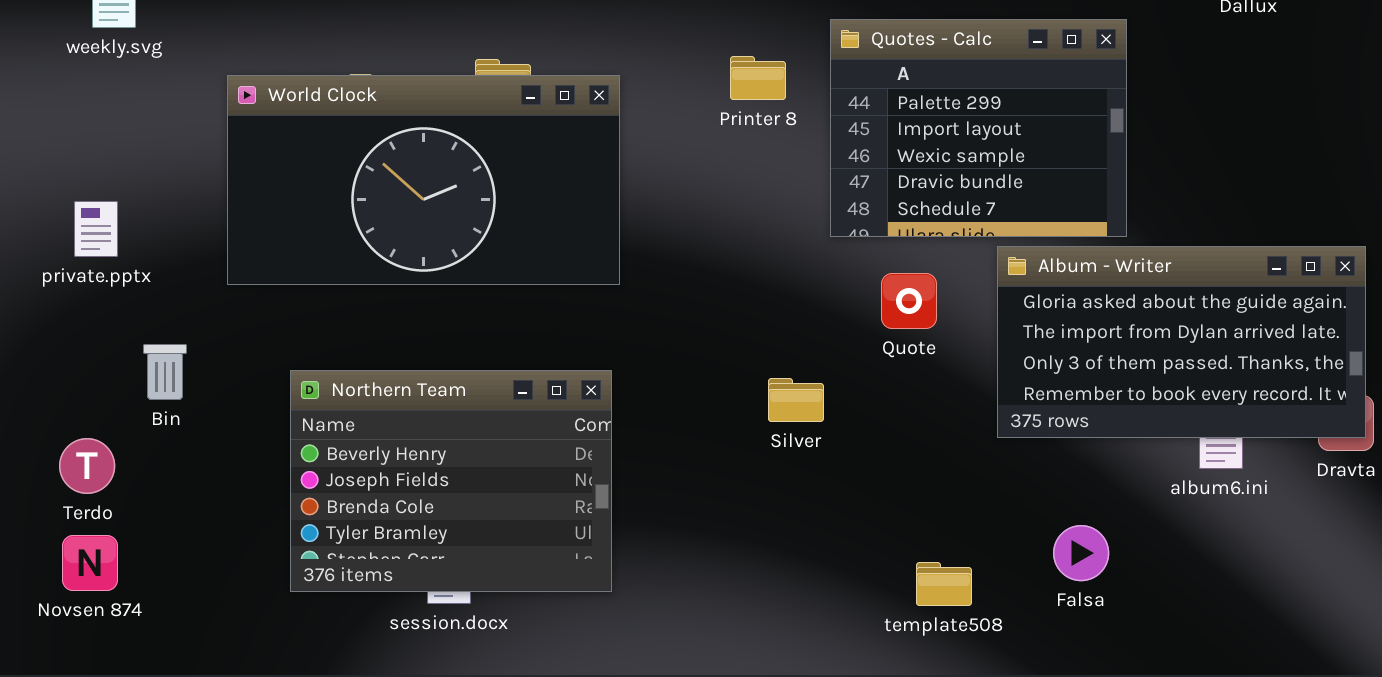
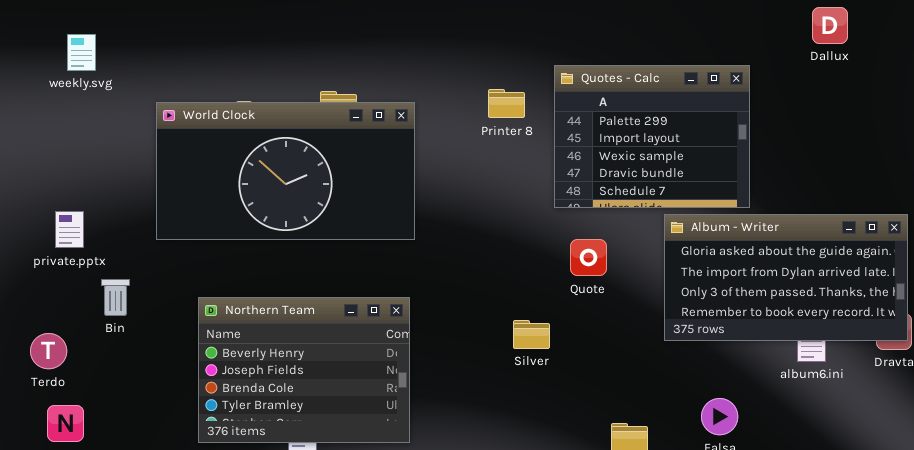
private.pptx: [74,201,118,257] -> [55,211,84,248], moved
Quote: [881,273,937,329] -> [570,239,607,276], moved
Silver: [768,378,824,422] -> [513,320,550,349], moved
Terdo: [59,438,115,494] -> [30,333,67,369], moved

